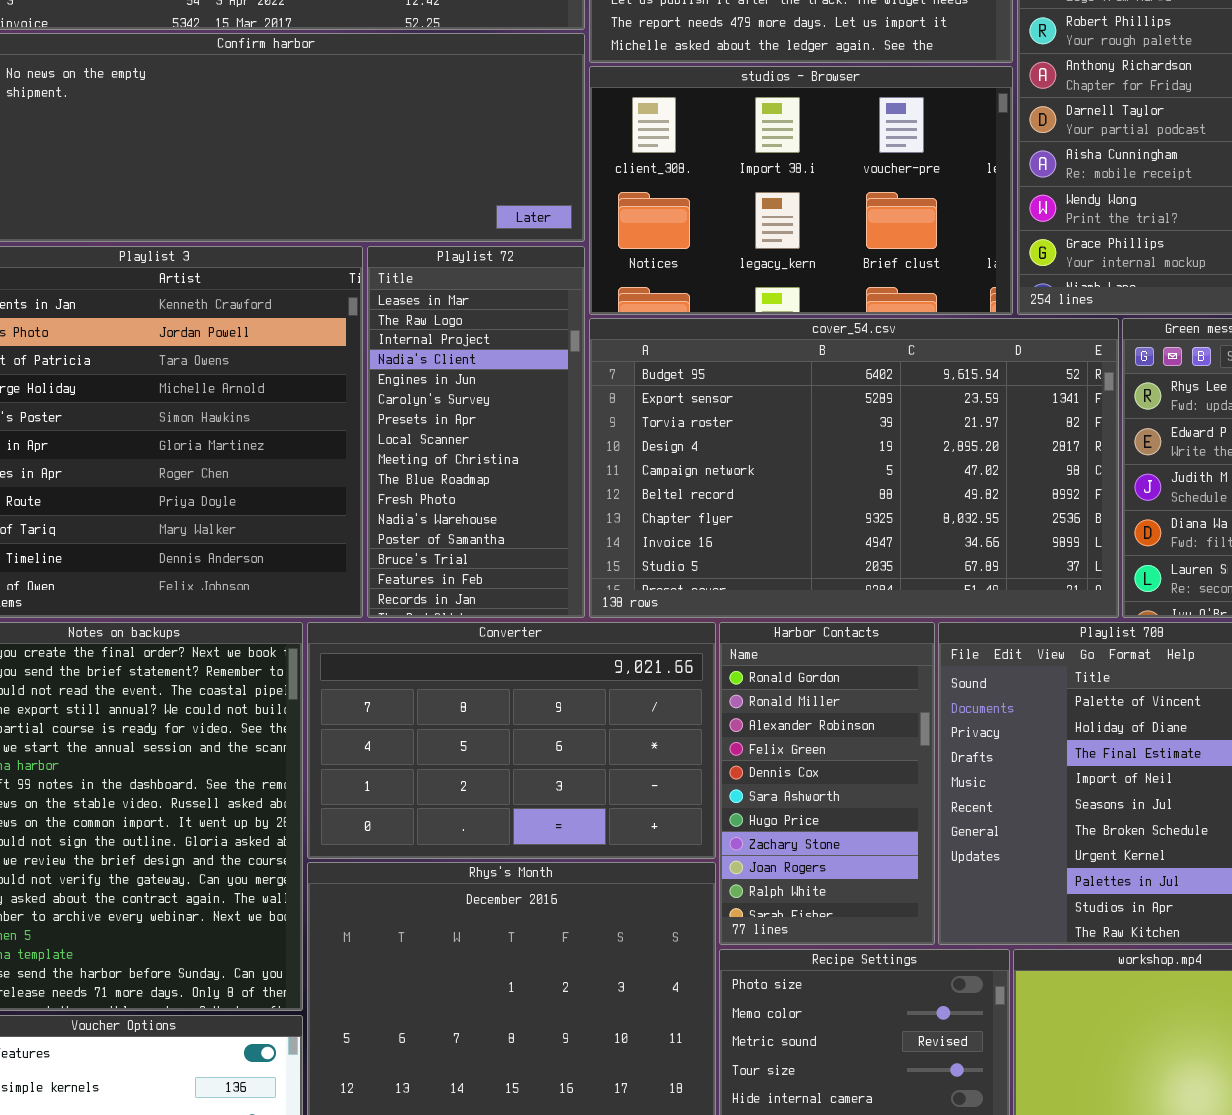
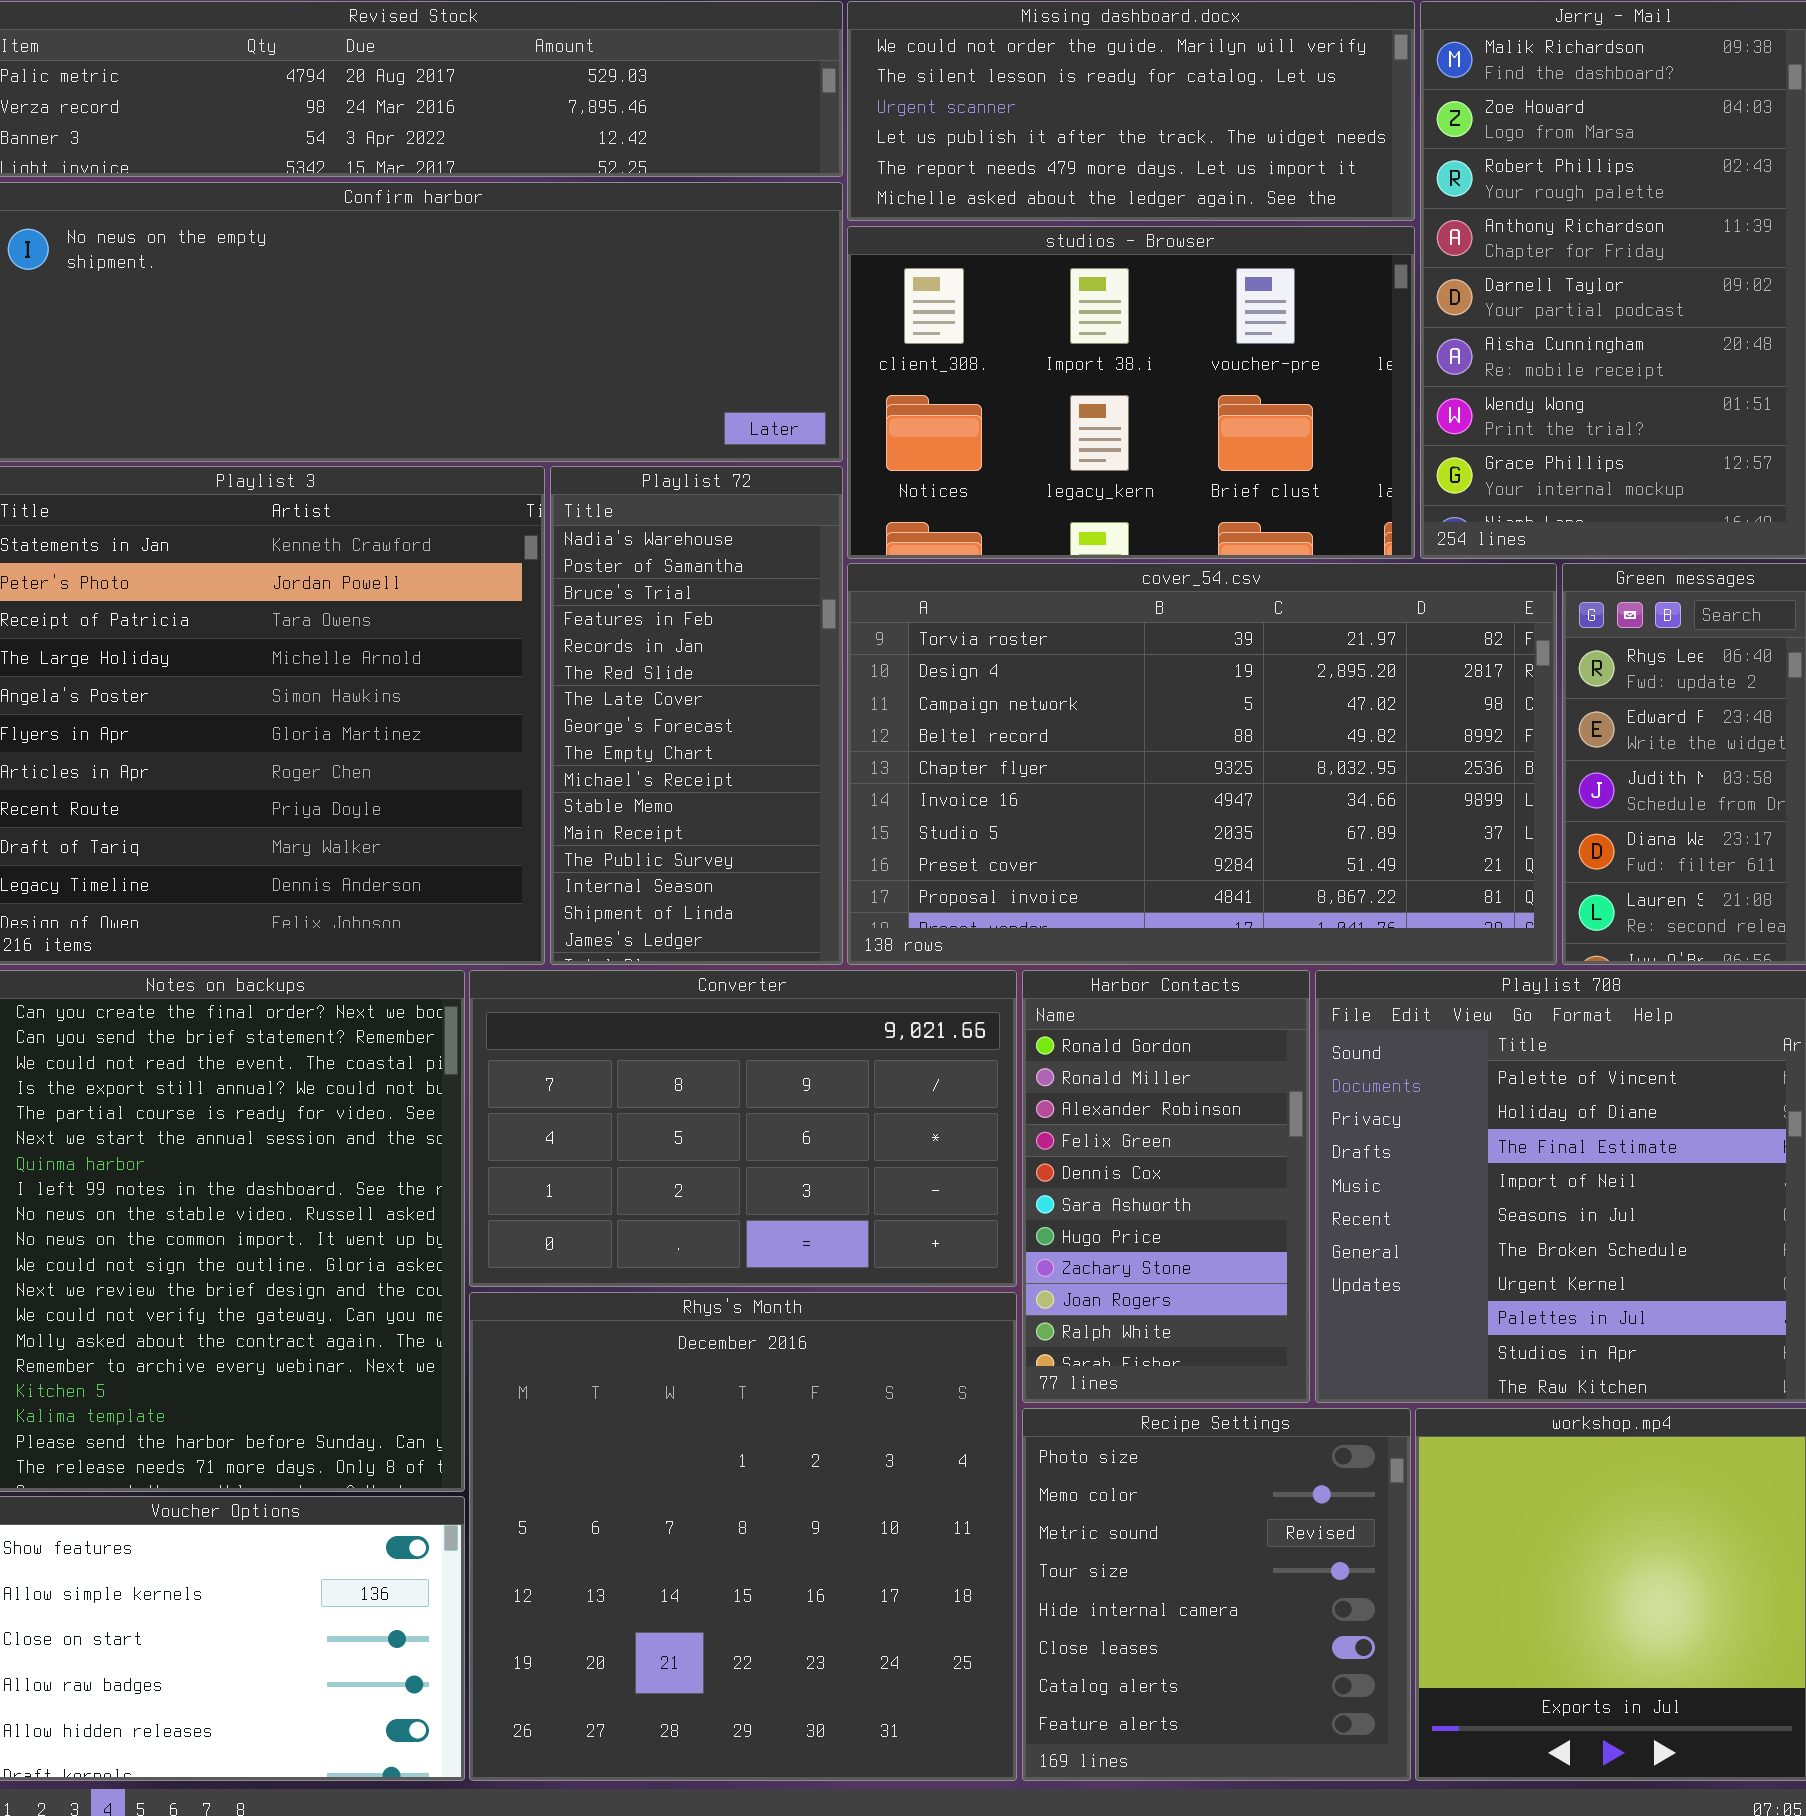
Playlist 72: [367,246,585,618] -> [550,466,843,965], scrolled down 11 rows
cover_54.csv: [589,318,1119,618] -> [847,563,1557,965], scrolled down 2 rows

